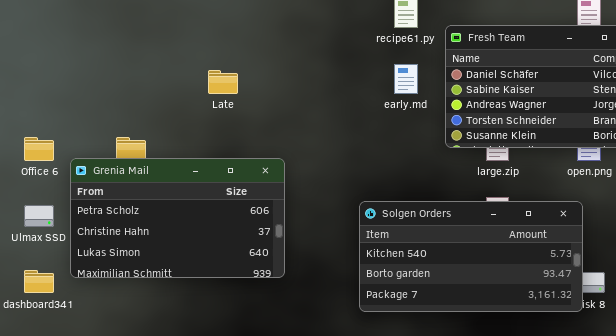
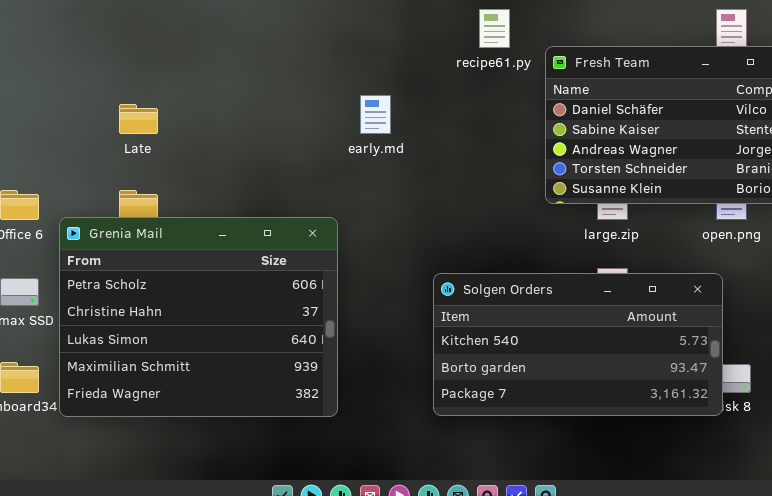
early.md: [394,64,418,94] -> [360,95,391,134], moved
Late: [208,70,238,94] -> [119,104,158,134], moved
Grenia Mail: [70,158,285,278] -> [59,217,338,417], resized

